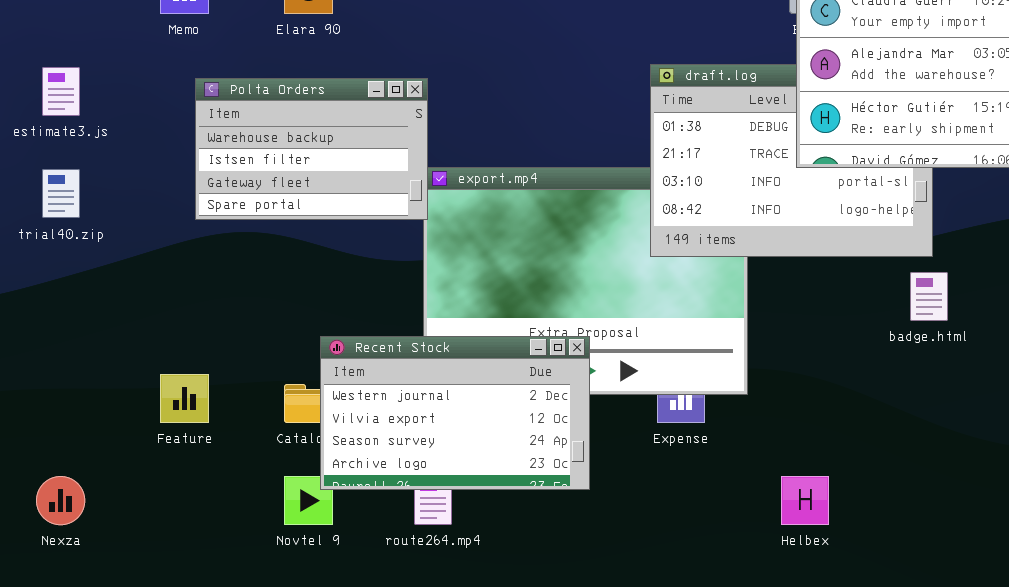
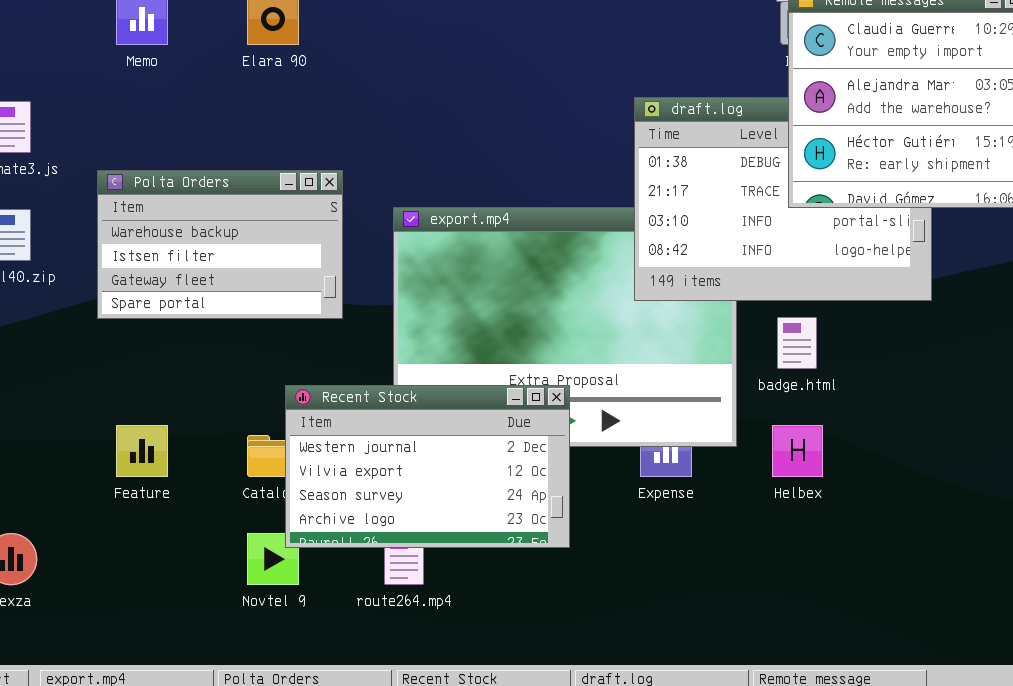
Polta Orders: [195,78,428,220] -> [97,170,343,319], moved
badge.html: [910,272,948,321] -> [777,317,817,369], moved
Helbex: [781,476,829,525] -> [772,425,823,477], moved

